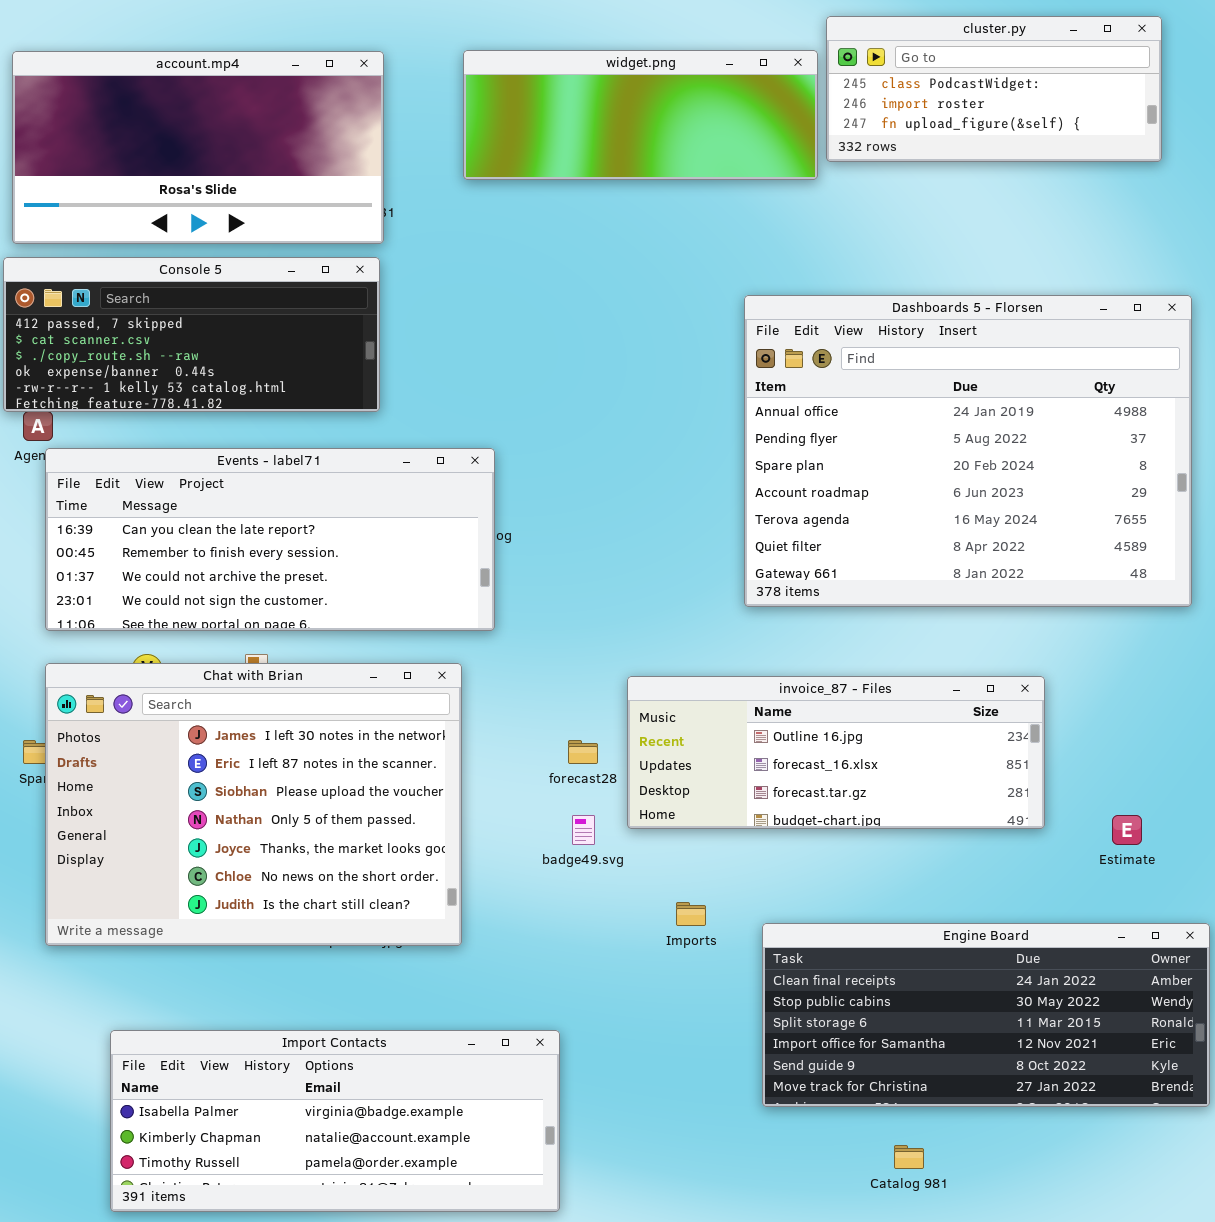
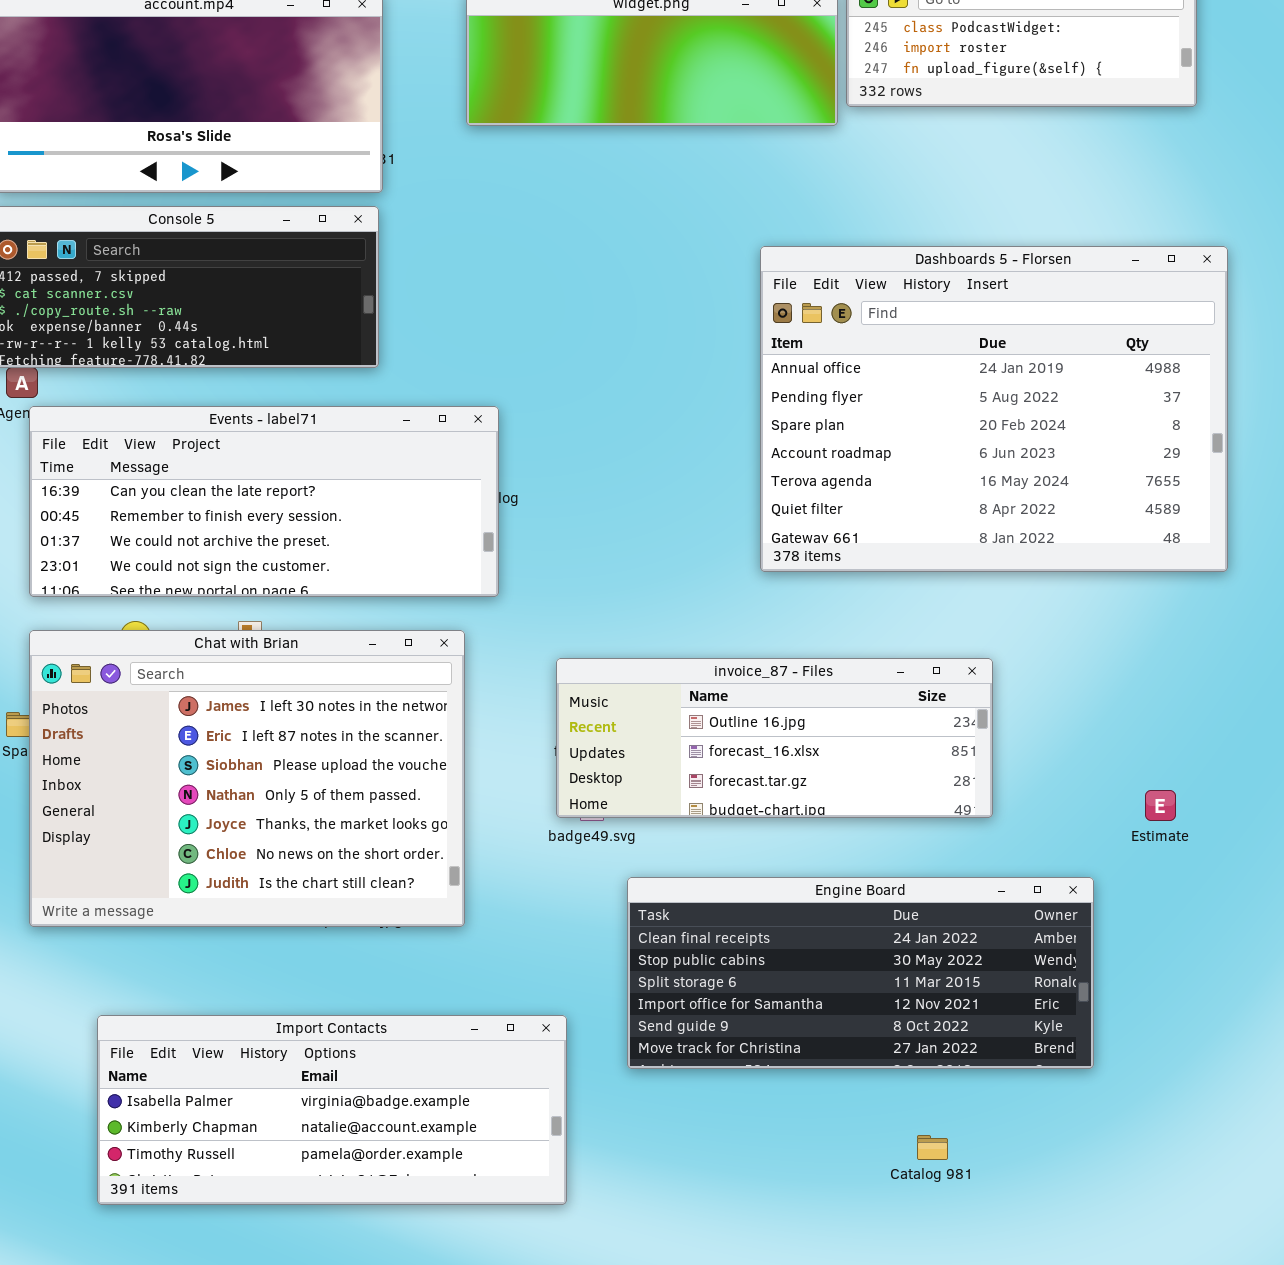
invoice_87 - Files: [627,676,1045,829] -> [556,658,993,818], moved
Engine Board: [762,923,1210,1107] -> [627,877,1094,1069], moved

